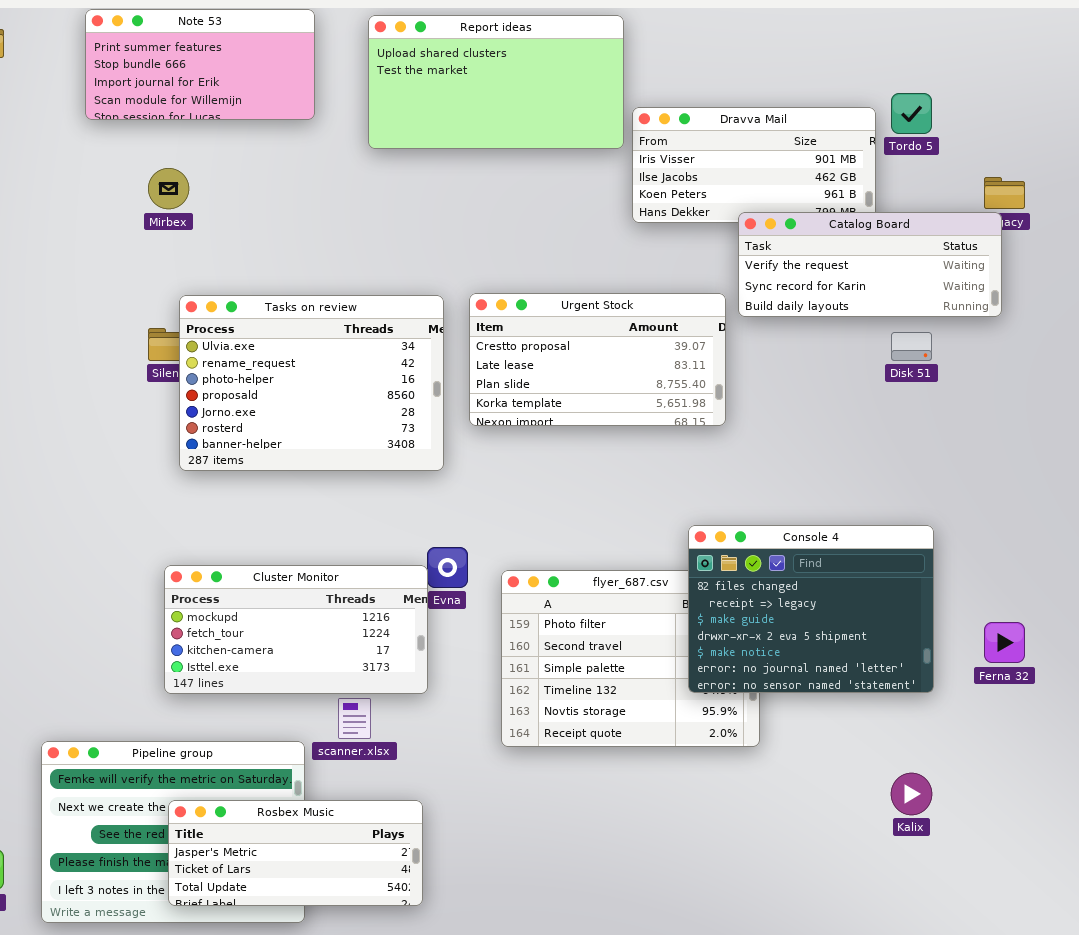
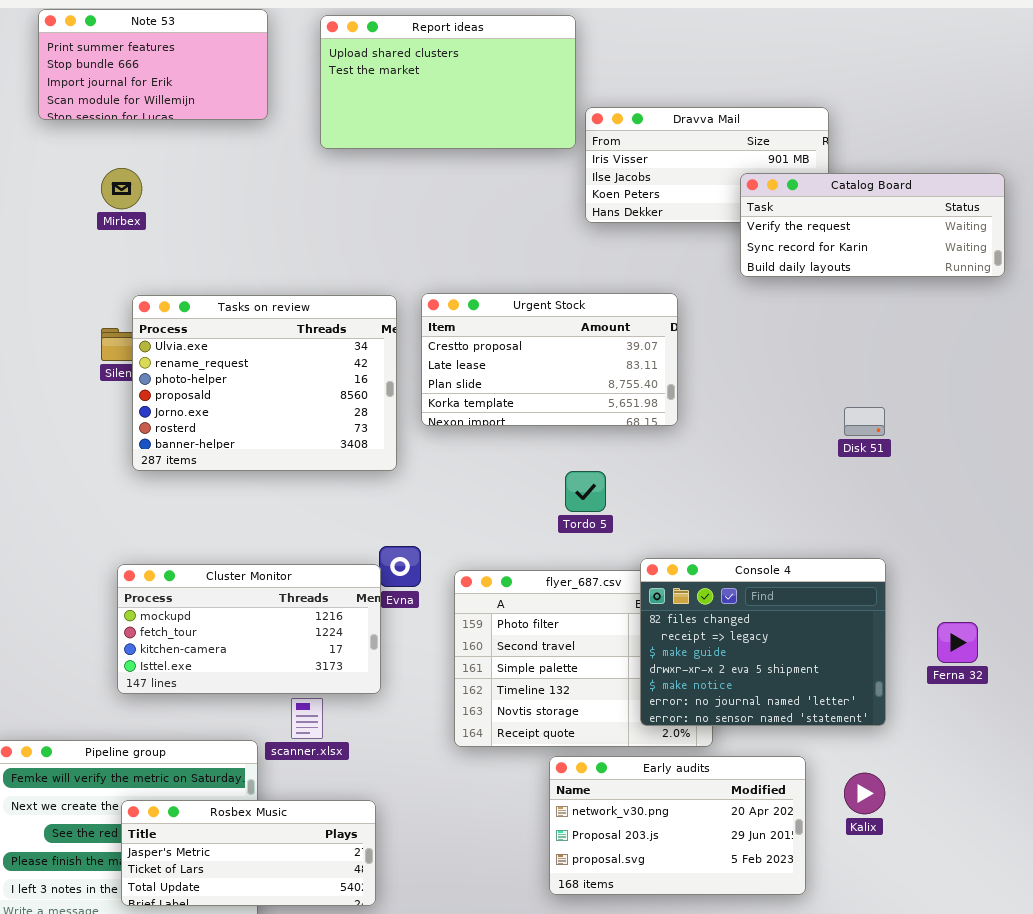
Tordo 5: [891,93,932,134] -> [565,471,606,512], moved
Catalog Board: [738,212,1002,317] -> [740,173,1005,277], moved
Disk 51: [891,332,932,361] -> [844,407,885,436], moved
Console 4: [688,525,934,693] -> [640,558,886,726], moved
Early audits: none -> [549,756,806,895], opened

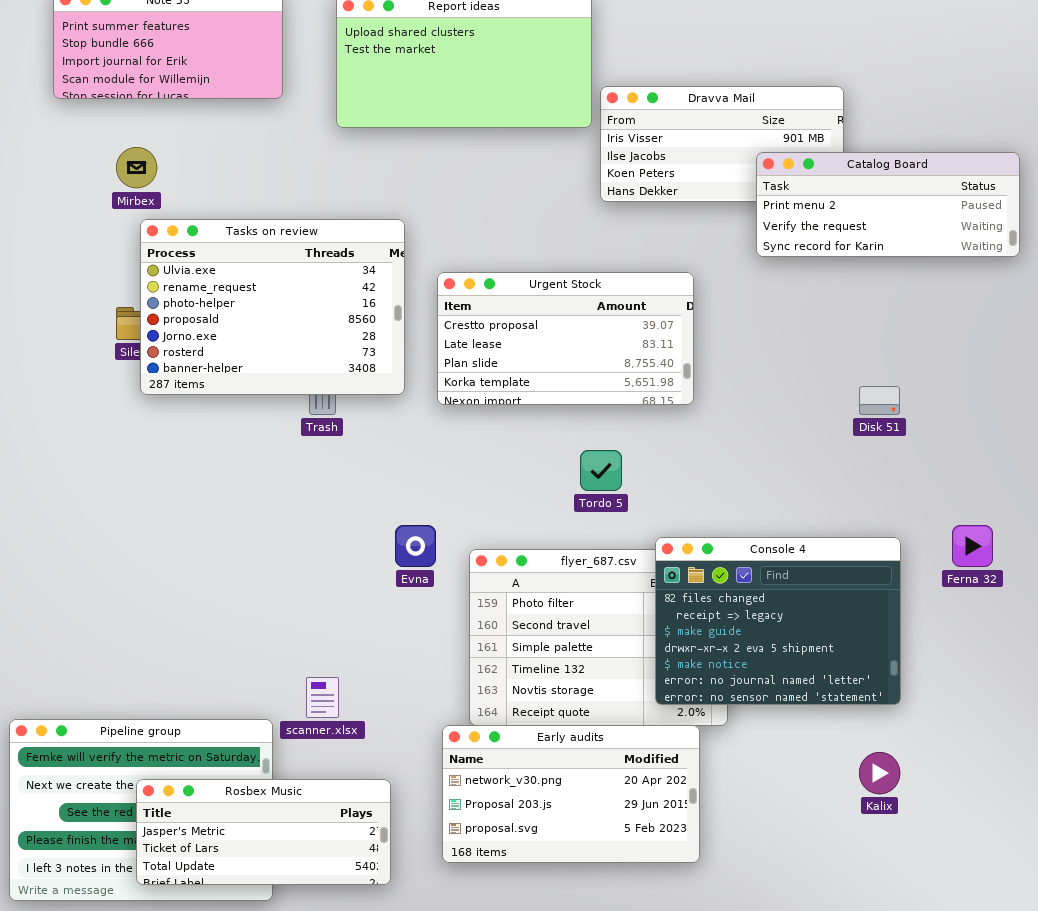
Catalog Board: [740,173,1005,277] -> [756,152,1020,257], scrolled up 1 row
Tasks on review: [132,295,397,471] -> [140,219,405,395], moved
Cluster Monitor: [117,564,381,694] -> none, closed
Ferna 32: [937,622,978,663] -> [952,525,993,567], moved
Early audits: [549,756,806,895] -> [442,725,700,863], moved

